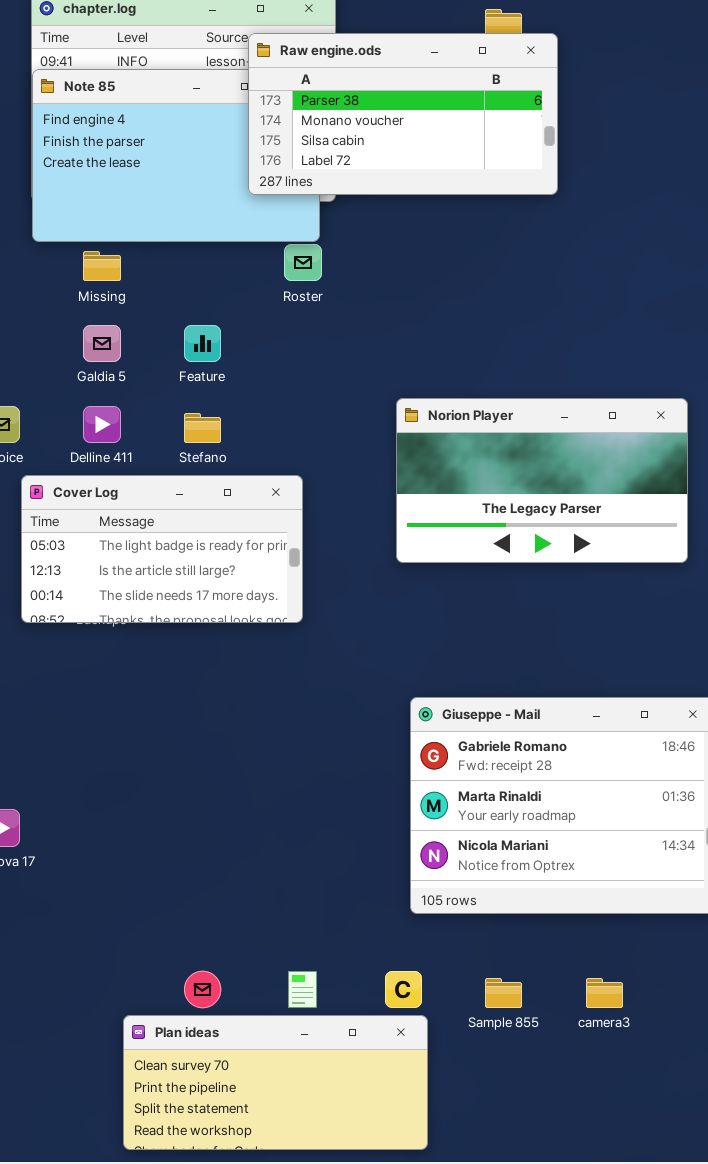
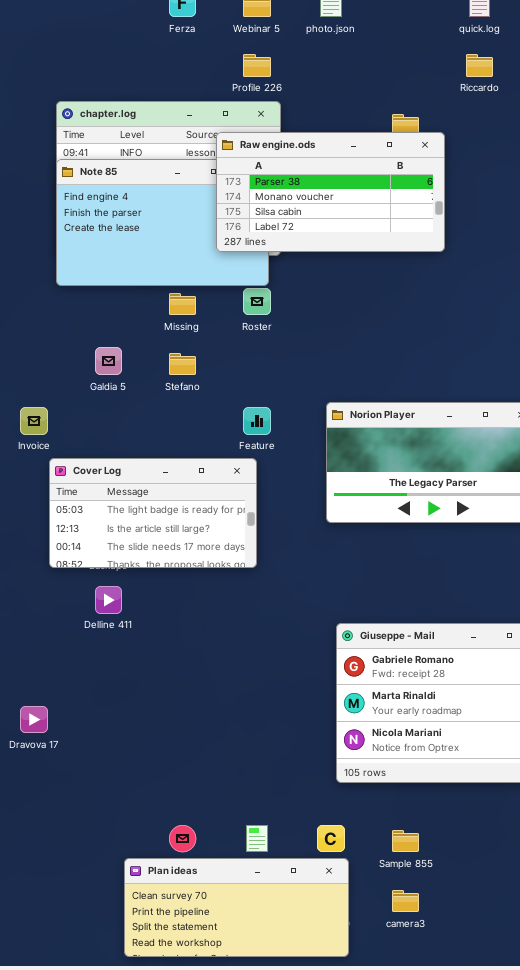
Missing: [83,251,121,281] -> [169,293,196,315], moved
Feature: [184,325,221,362] -> [243,407,271,435], moved
Delline 411: [83,406,121,443] -> [95,586,122,614], moved
Stefano: [184,413,221,443] -> [169,353,196,375], moved
camera3: [586,978,623,1008] -> [392,890,419,912], moved

